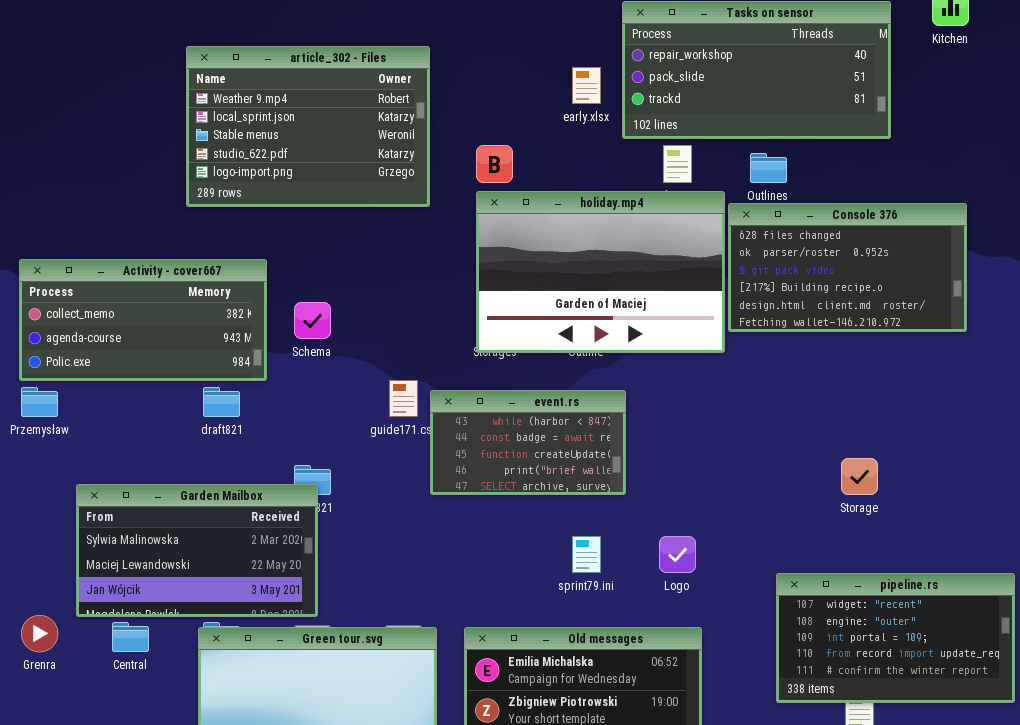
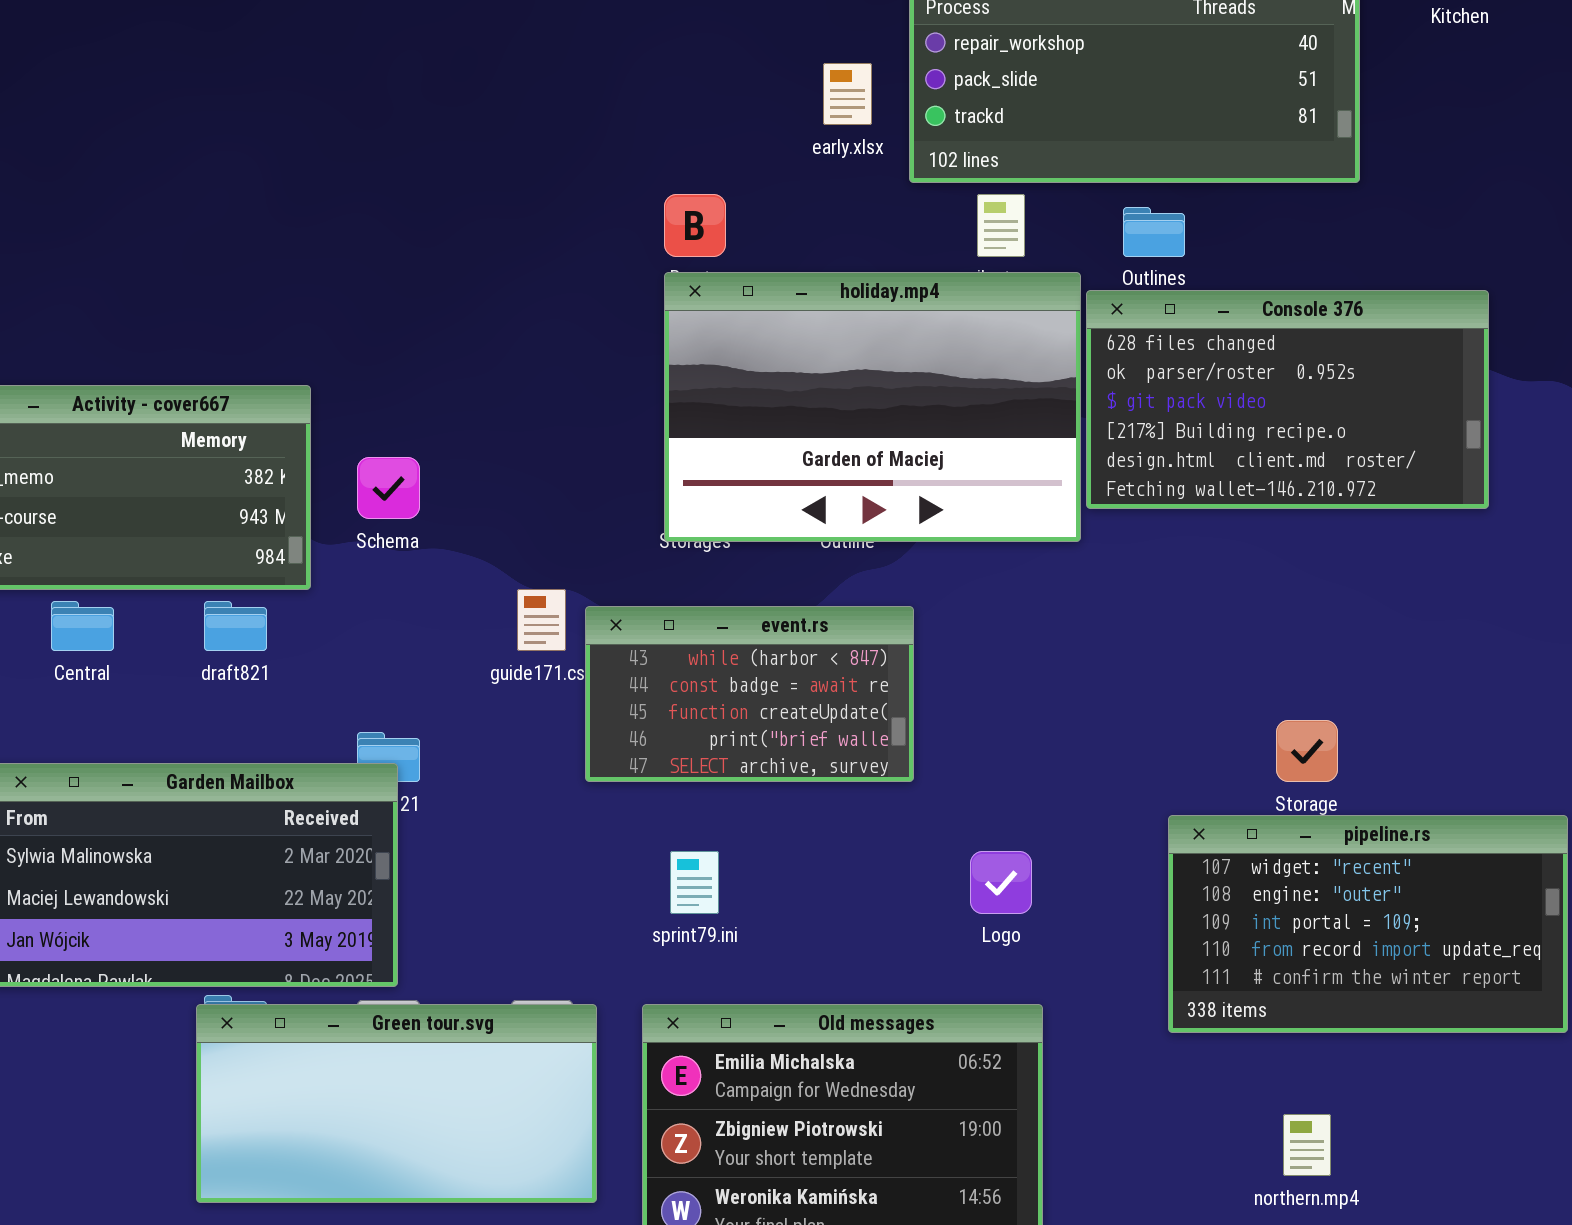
article_302 - Files: [186,46,430,207] -> none, closed
sprint79.ini: [572,536,601,573] -> [670,851,719,914], moved
pipeline.rs: [776,573,1015,703] -> [1168,815,1568,1033], moved
Central: [112,622,149,652] -> [51,601,114,651], moved

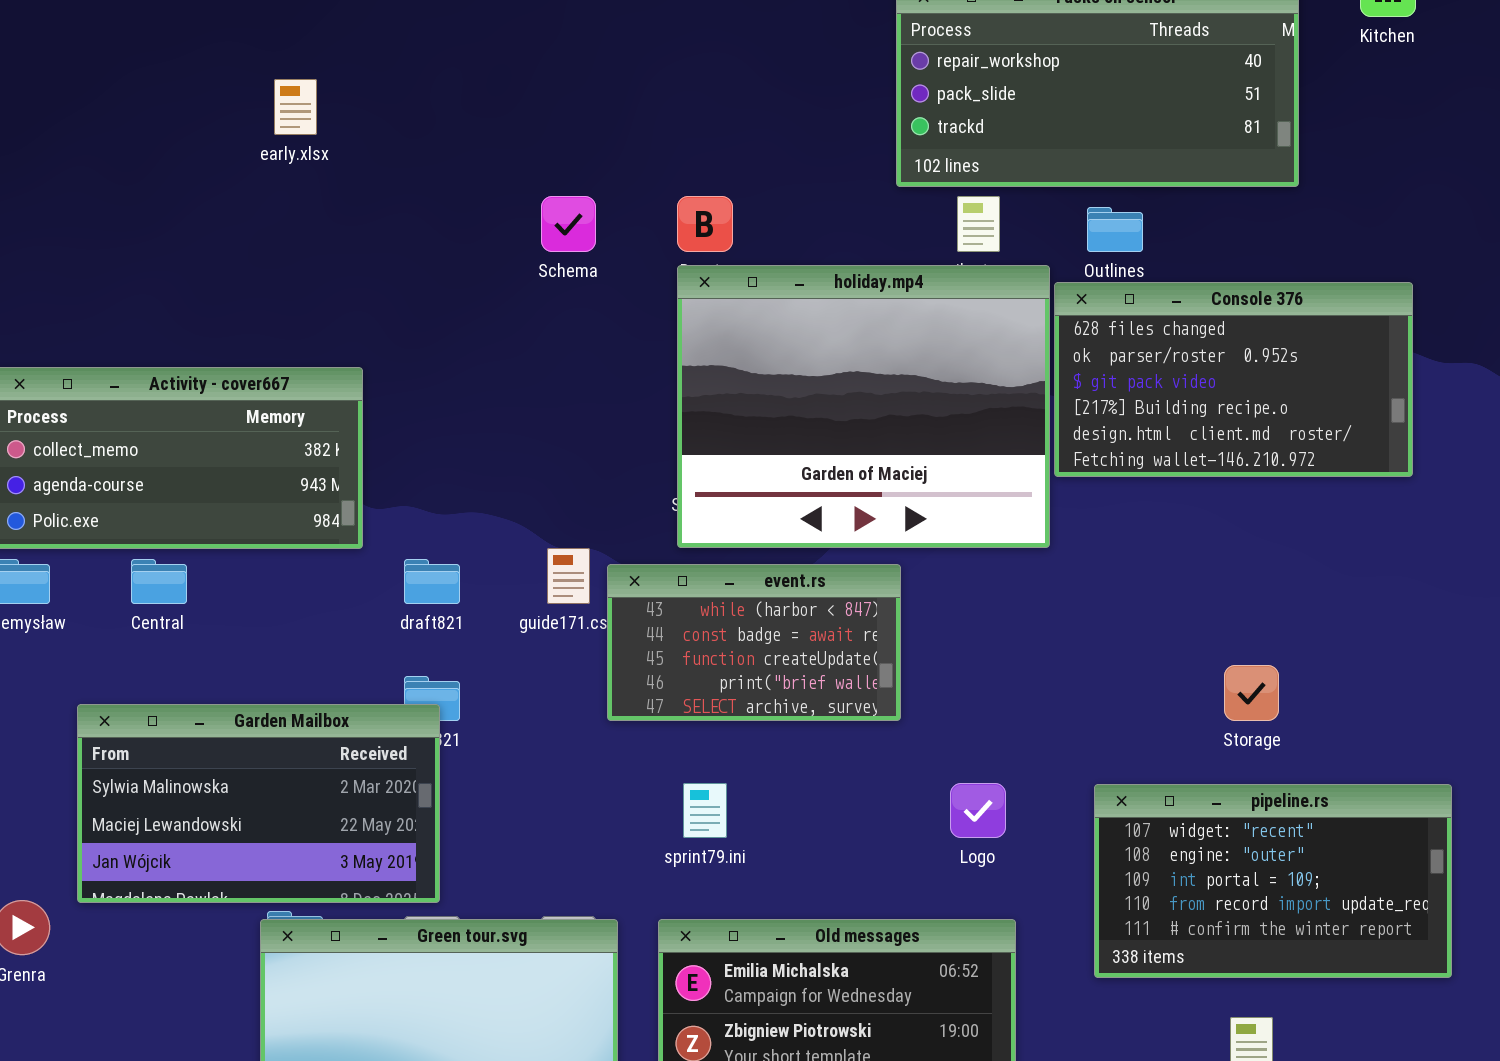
early.xlsx: [823,63,872,125] -> [274,79,317,135], moved
holiday.mp4: [664,272,1081,542] -> [677,265,1050,548], resized
Schema: [357,457,420,519] -> [541,196,596,252], moved
draft821: [204,601,267,651] -> [404,559,460,604], moved
pipeline.rs: [1168,815,1568,1033] -> [1094,784,1452,978], moved

